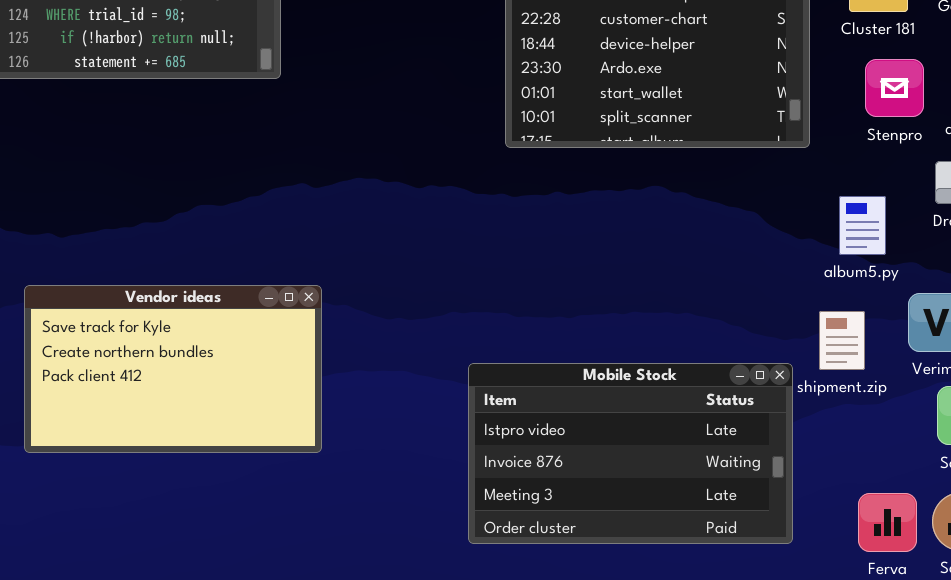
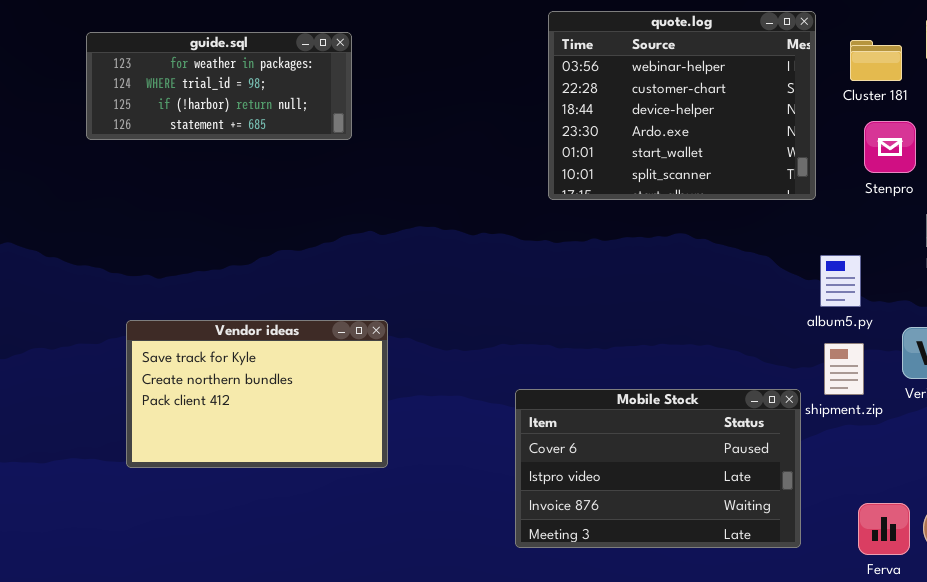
album5.py: [839,196,886,255] -> [820,255,861,307], moved
Mobile Stock: [468,363,793,544] -> [515,389,801,548], scrolled up 1 row

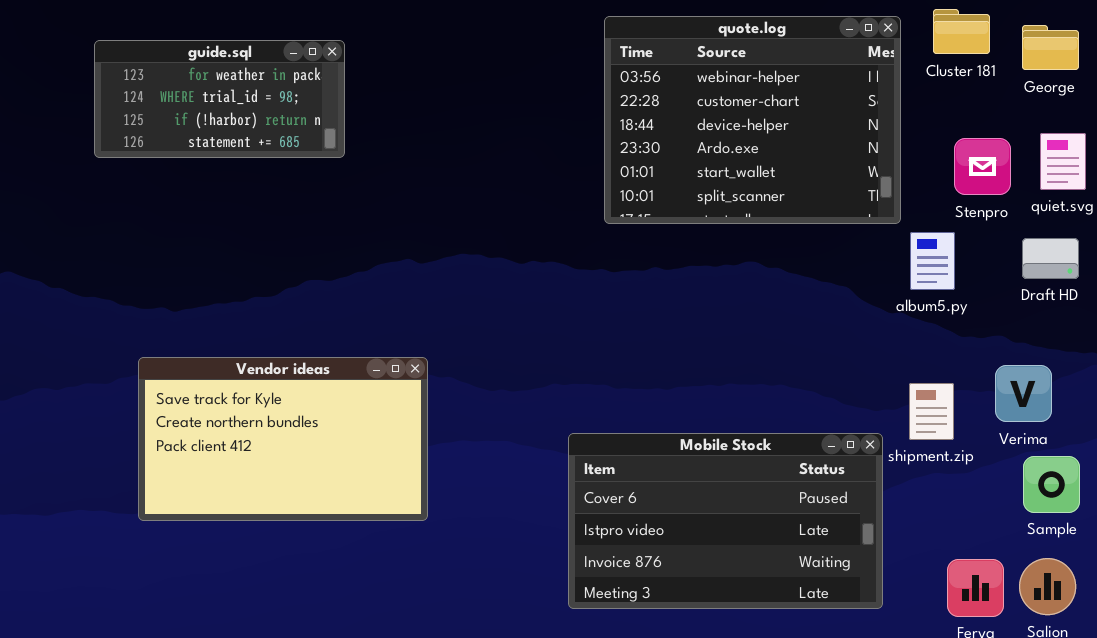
guide.sql: [86,32,352,140] -> [94,40,345,158], resized
Cluster 181: [850,40,902,81] -> [933,9,990,54], moved
album5.py: [820,255,861,307] -> [910,232,955,290], moved

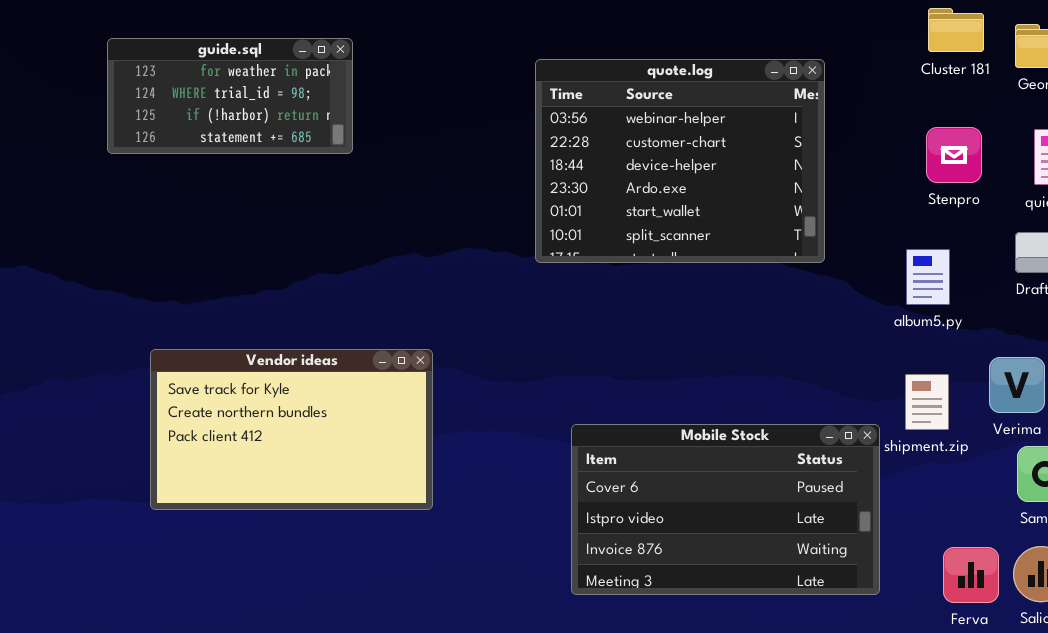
quote.log: [604,16,901,224] -> [535,59,825,263], moved
Stenpro: [954,138,1011,195] -> [926,127,982,183], moved
album5.py: [910,232,955,290] -> [906,249,950,305], moved

